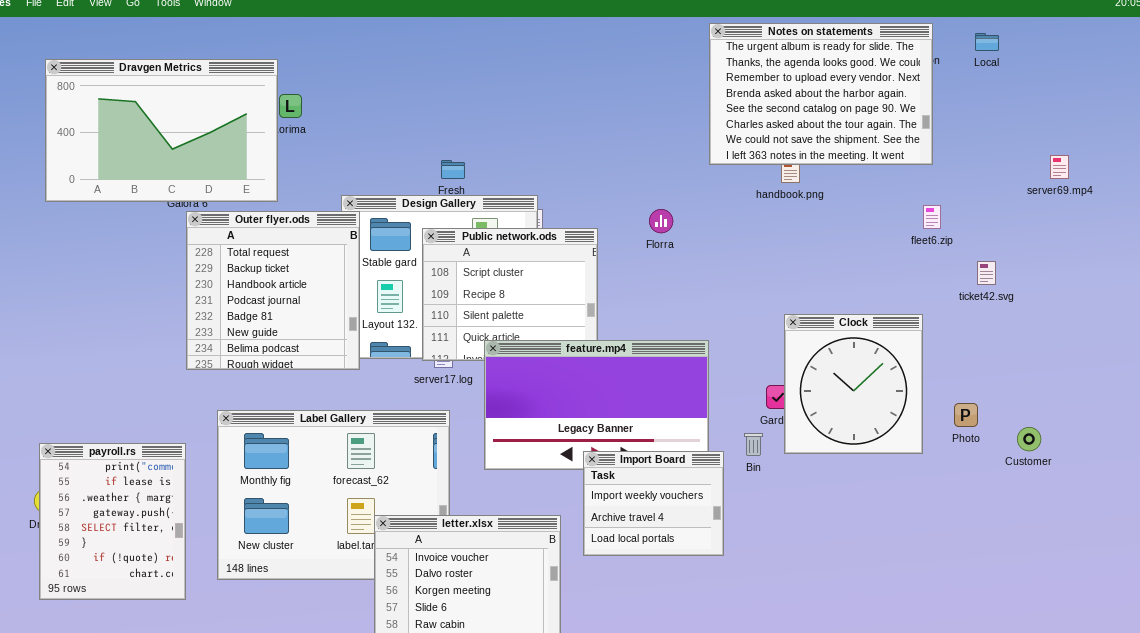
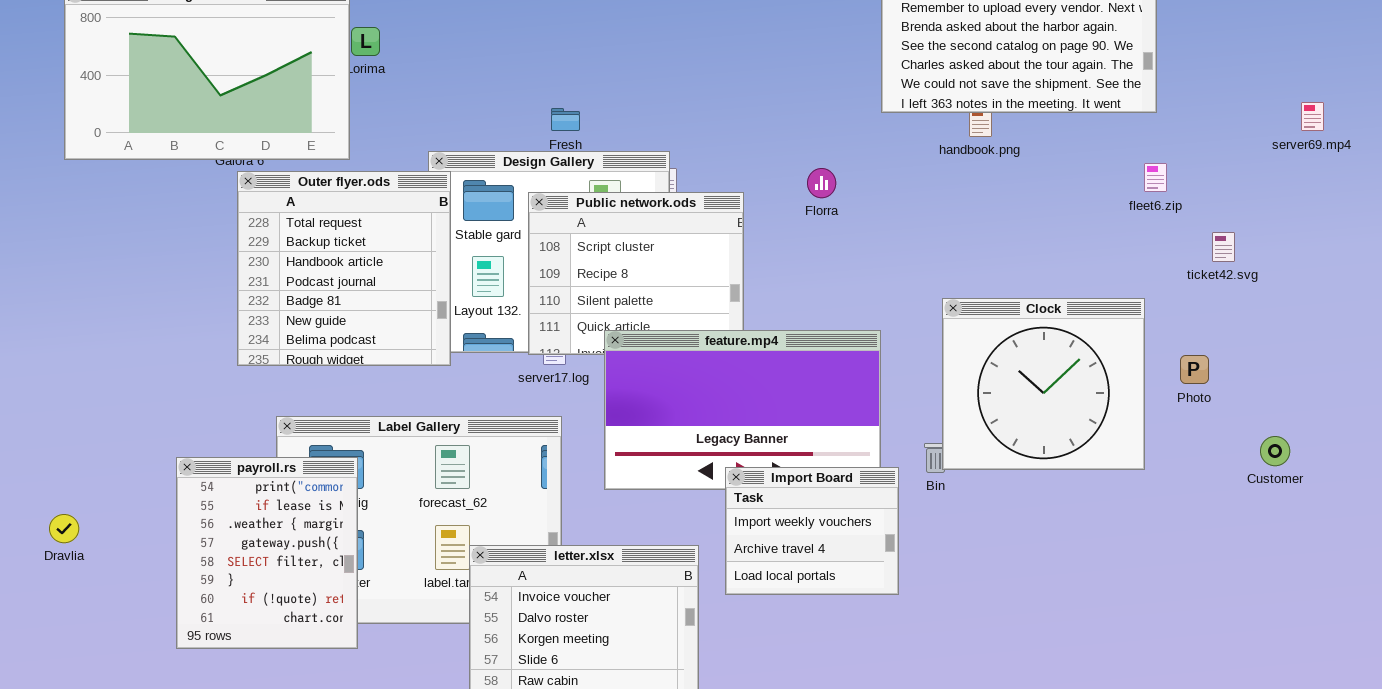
Clock: [784,314,923,454] -> [942,298,1145,470], resized
Photo: [954,403,978,427] -> [1180,355,1209,384], moved
payroll.rs: [39,443,186,600] -> [176,457,358,649], moved

